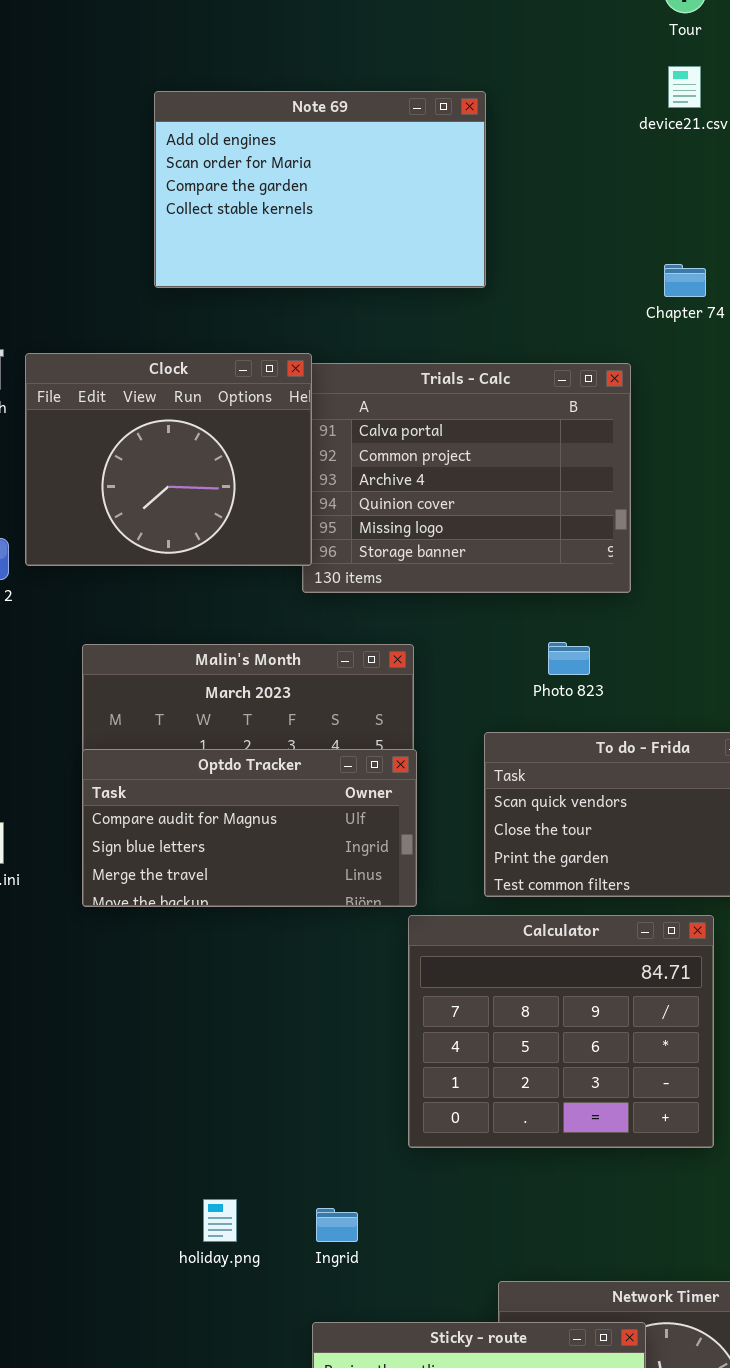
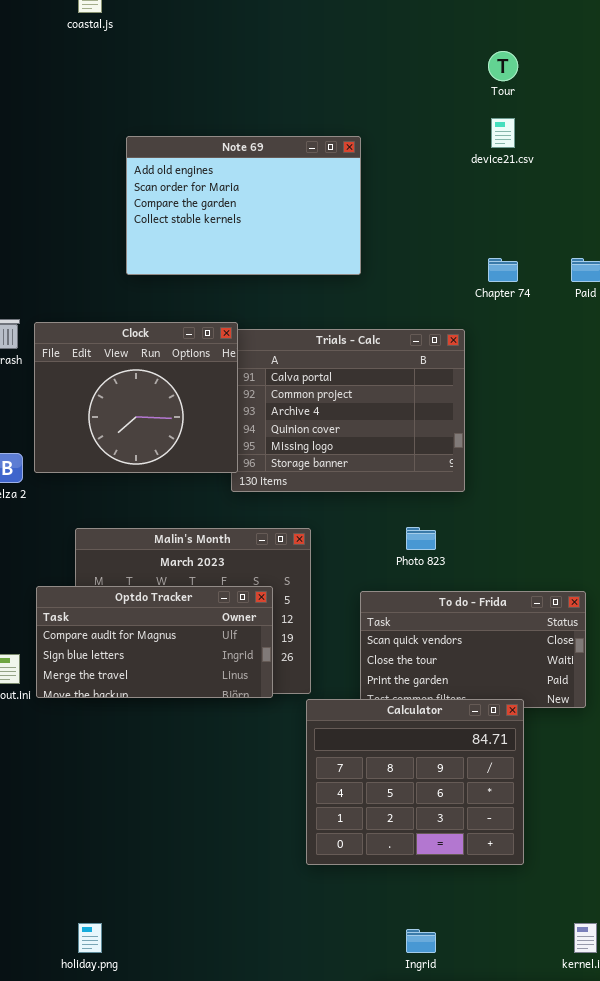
Optdo Tracker: [82,749,417,907] -> [36,586,273,698], moved
Calculator: [408,915,714,1148] -> [306,699,524,865], moved
holiday.png: [203,1199,237,1242] -> [78,923,102,953], moved
Ingrid: [316,1208,358,1242] -> [406,929,436,953], moved

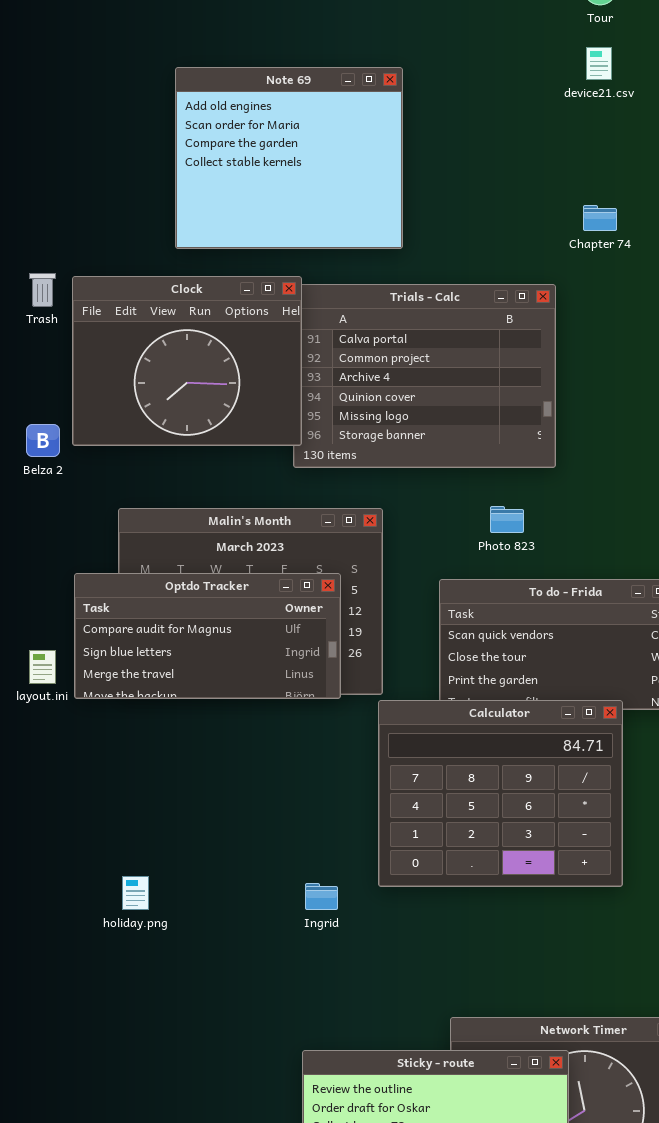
Note 69: [126,136,361,275] -> [175,67,403,249], resized
holiday.png: [78,923,102,953] -> [122,876,149,910], moved
Ingrid: [406,929,436,953] -> [305,883,338,910], moved

